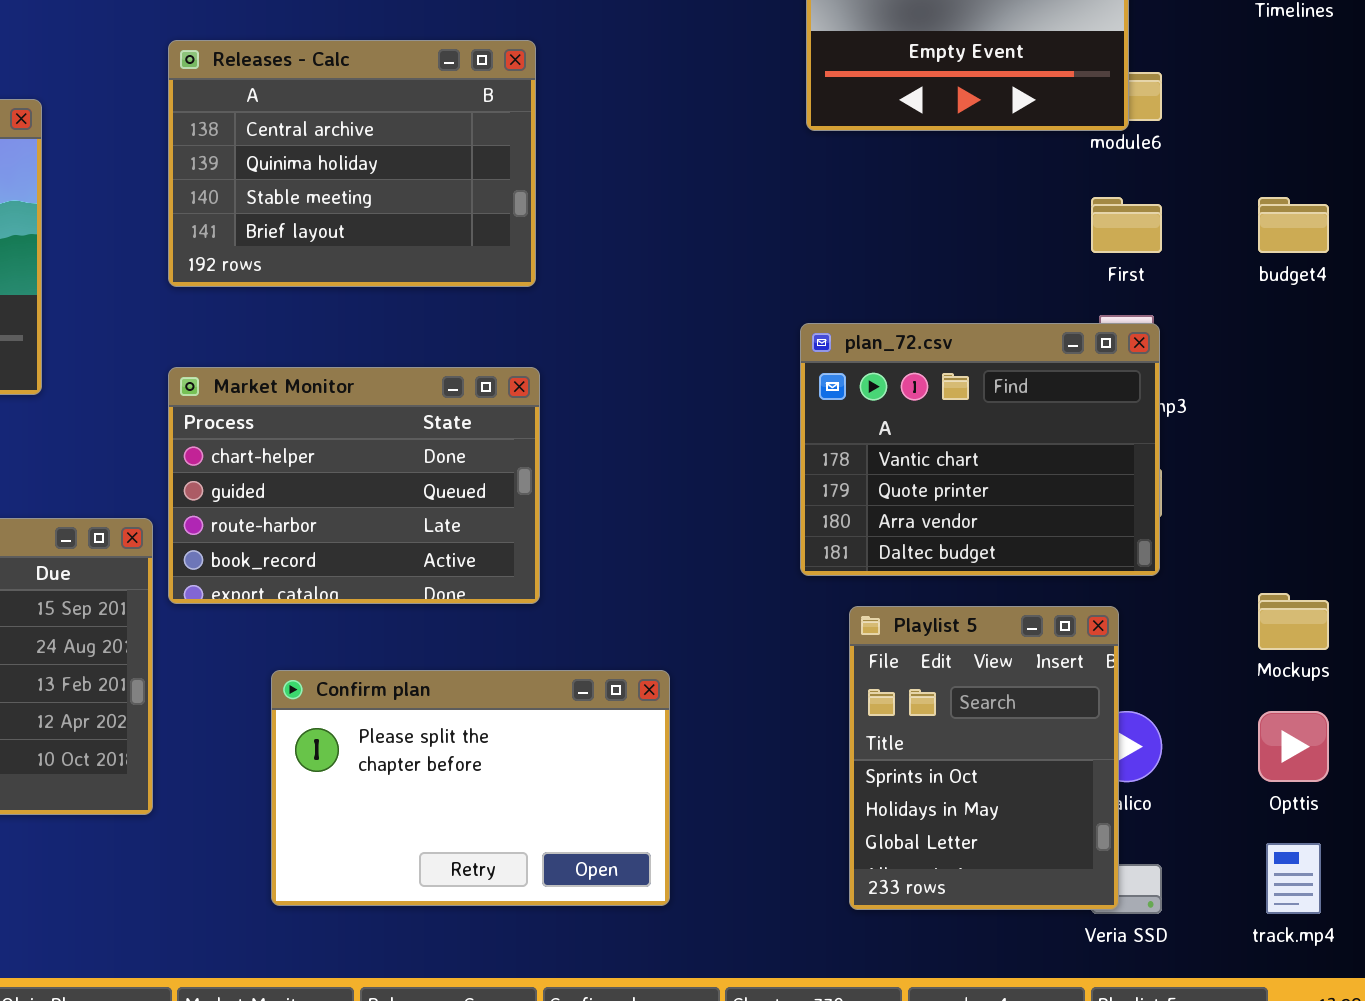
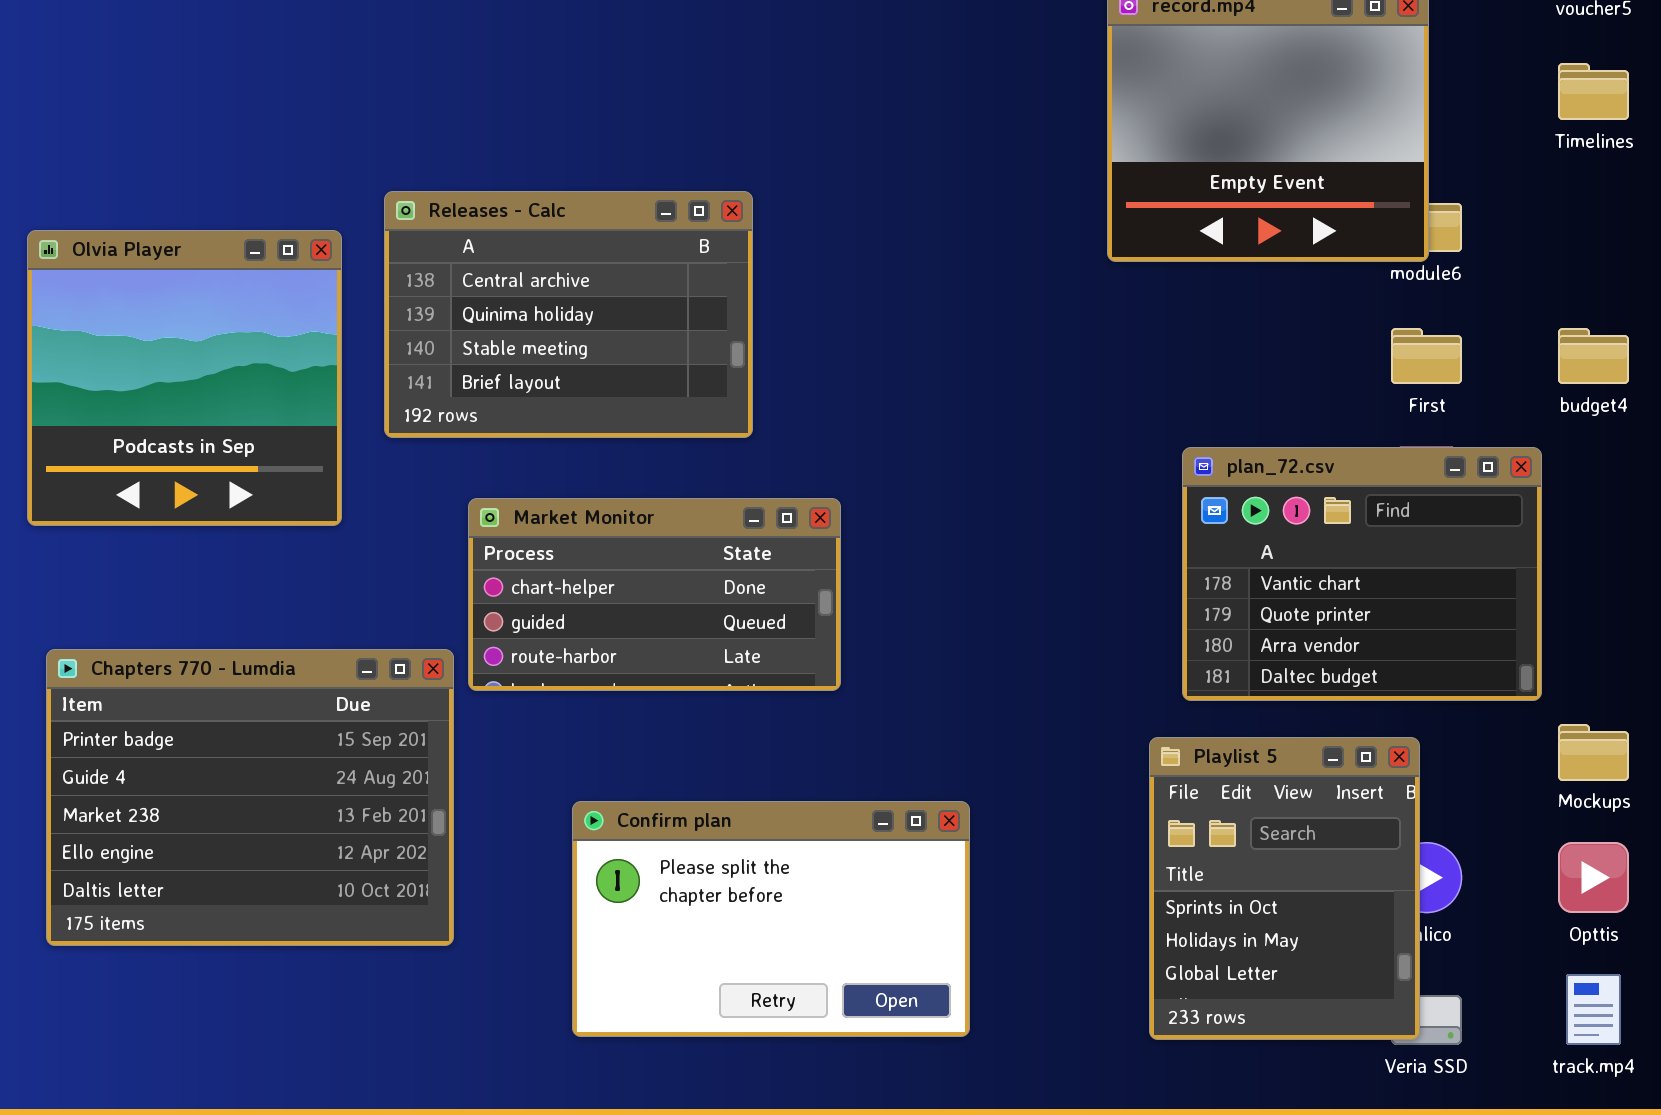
Releases - Calc: [168,40,536,287] -> [384,191,753,438], moved
plan_72.csv: [800,323,1160,576] -> [1182,447,1542,701], moved
Market Monitor: [168,367,540,604] -> [468,498,841,691], resized

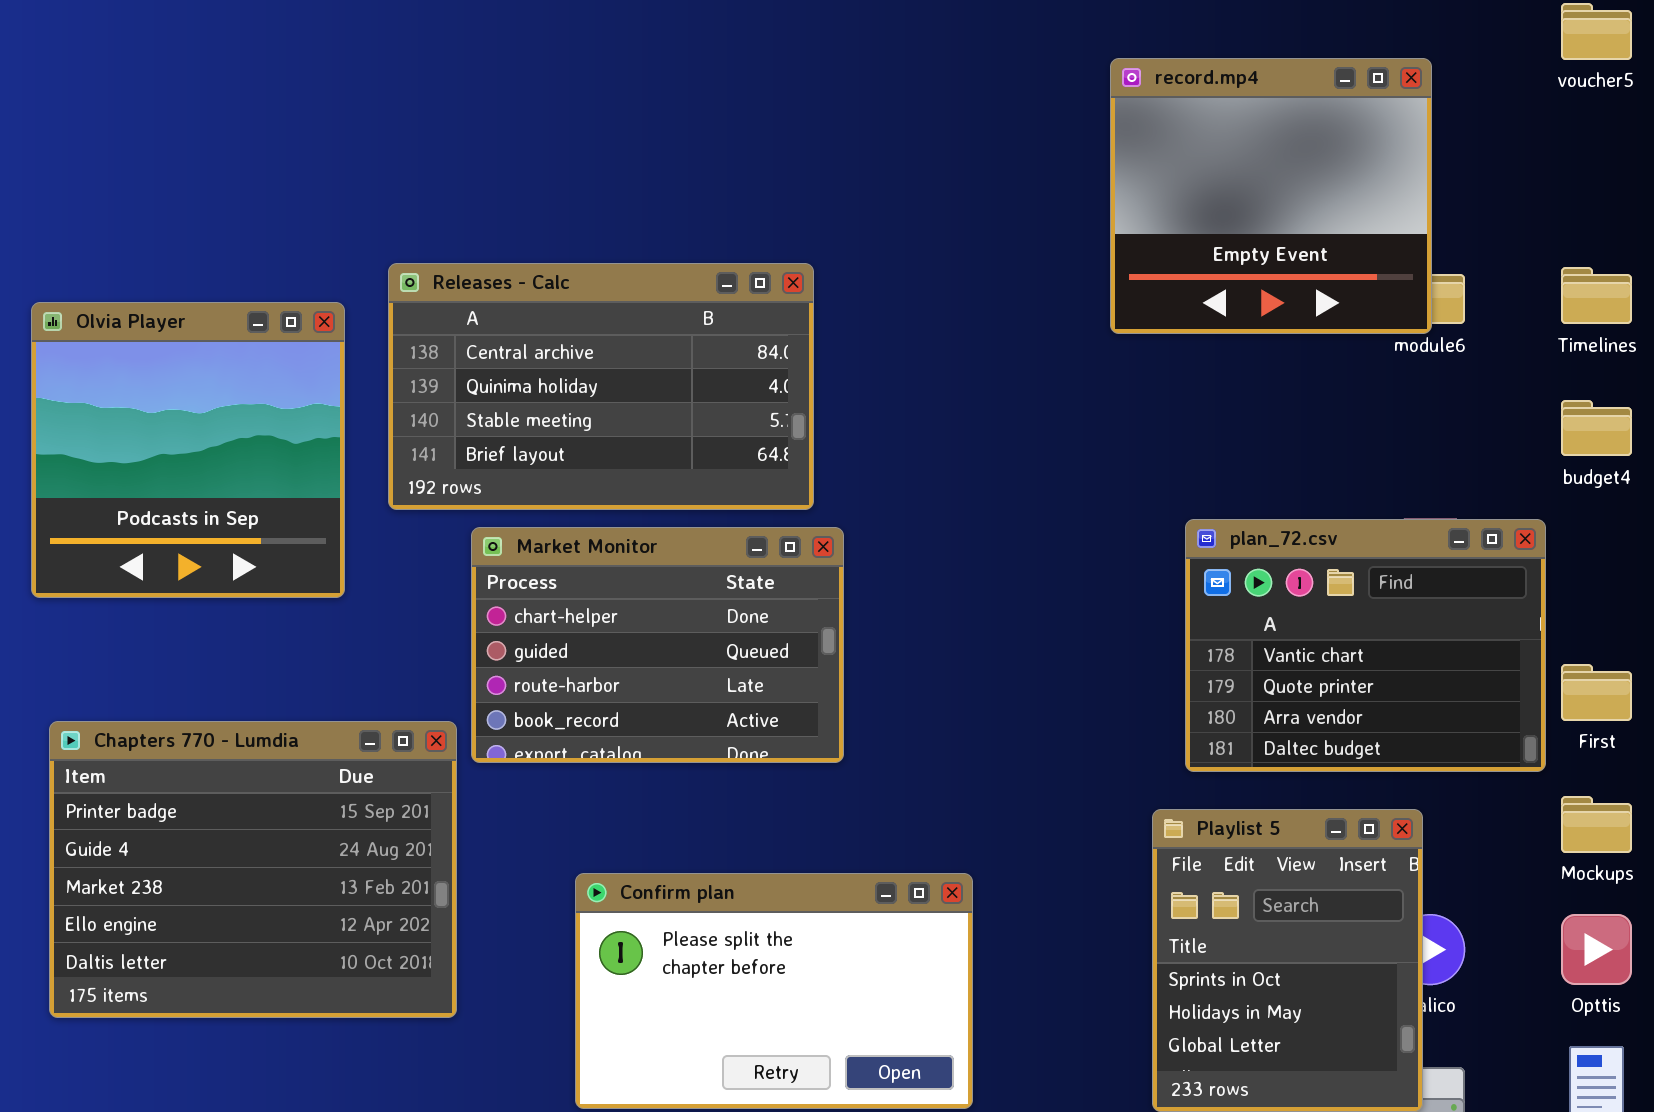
Timelines: [1558,63,1629,120] -> [1561,267,1632,324], moved
Releases - Calc: [384,191,753,438] -> [388,263,814,510], resized
First: [1391,328,1462,384] -> [1561,664,1632,721], moved
Market Monitor: [468,498,841,691] -> [471,527,844,763], resized

